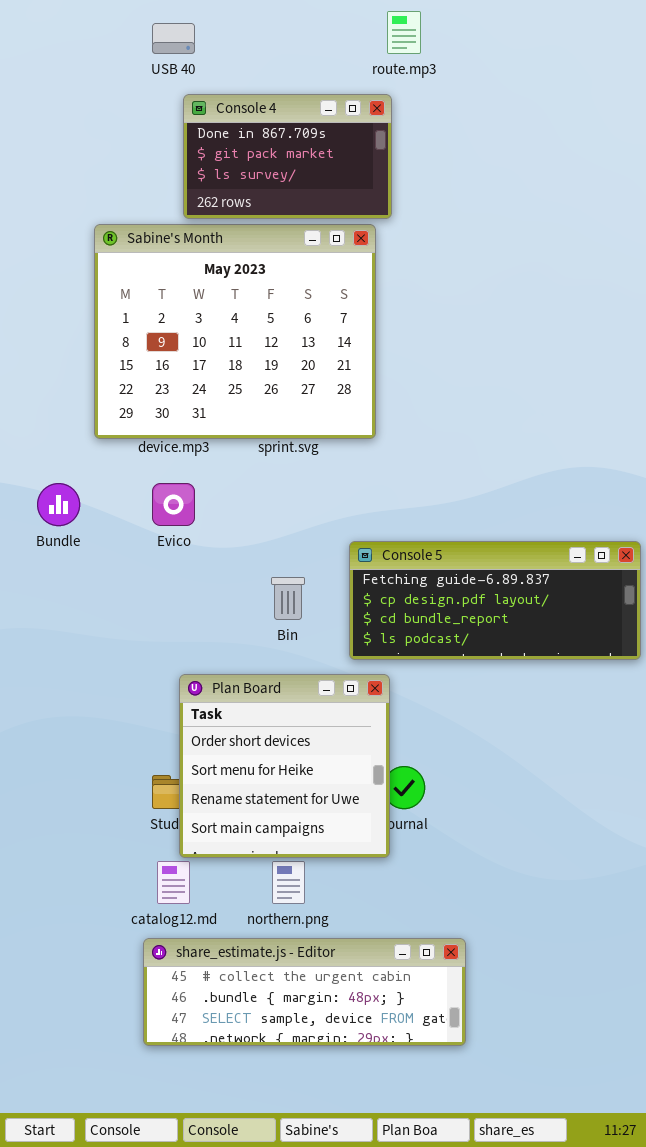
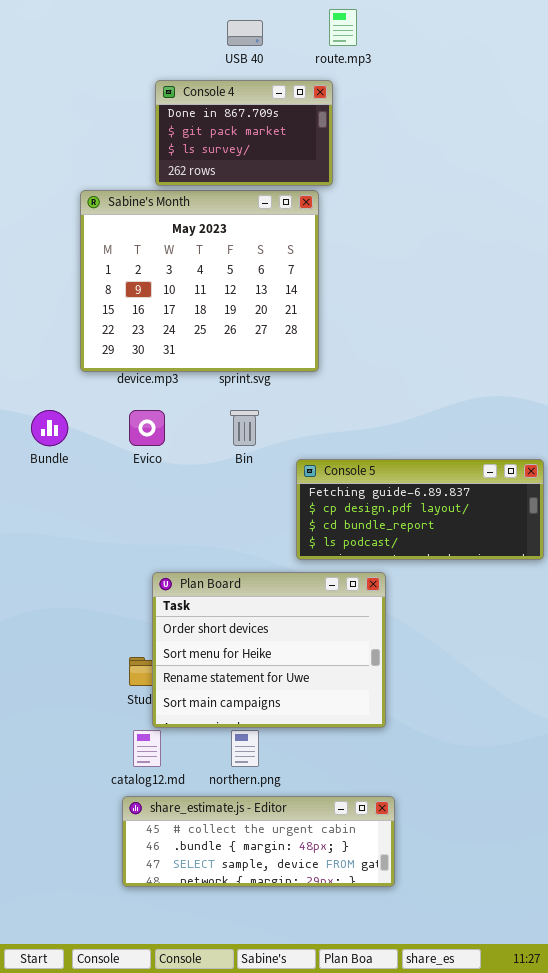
USB 40: [152,23,195,54] -> [227,20,263,46], moved
Bin: [271,577,305,620] -> [230,410,259,446], moved
Plan Board: [179,674,390,858] -> [152,572,386,728], resized

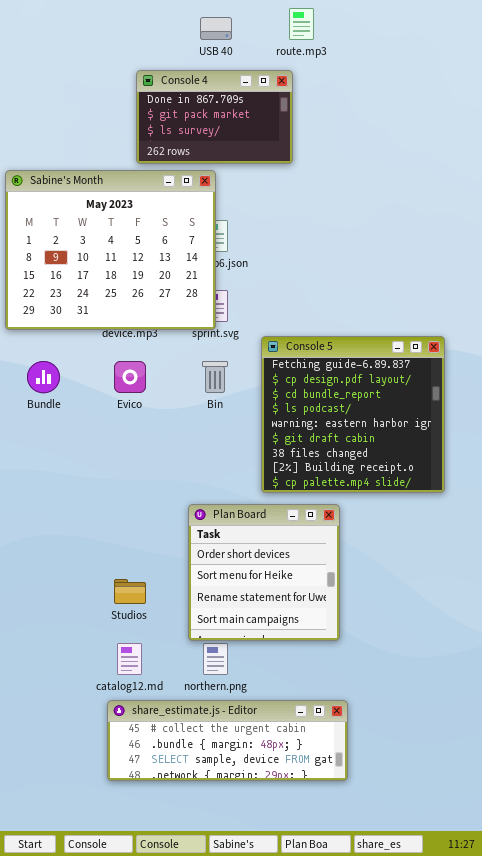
Sabine's Month: [80,190,319,372] -> [5,170,216,330], moved
Console 5: [296,459,544,560] -> [261,336,445,493], resized
Plan Board: [152,572,386,728] -> [188,504,340,641], resized

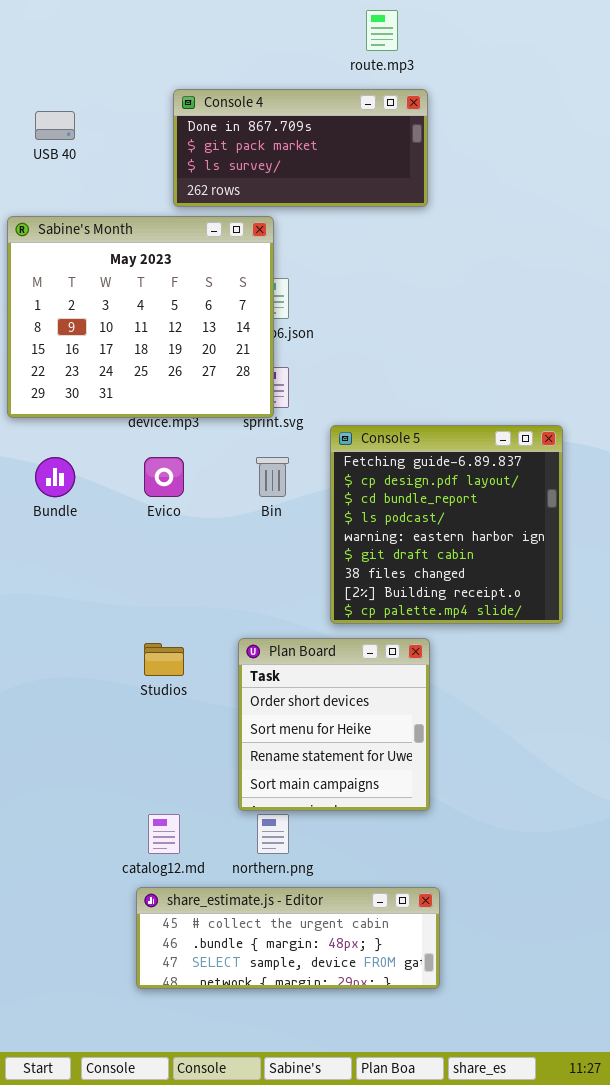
USB 40: [200,17,232,40] -> [35,111,75,140], moved
Console 4: [136,70,293,164] -> [173,89,428,207], resized
Studios: [114,579,146,604] -> [144,643,184,676], moved

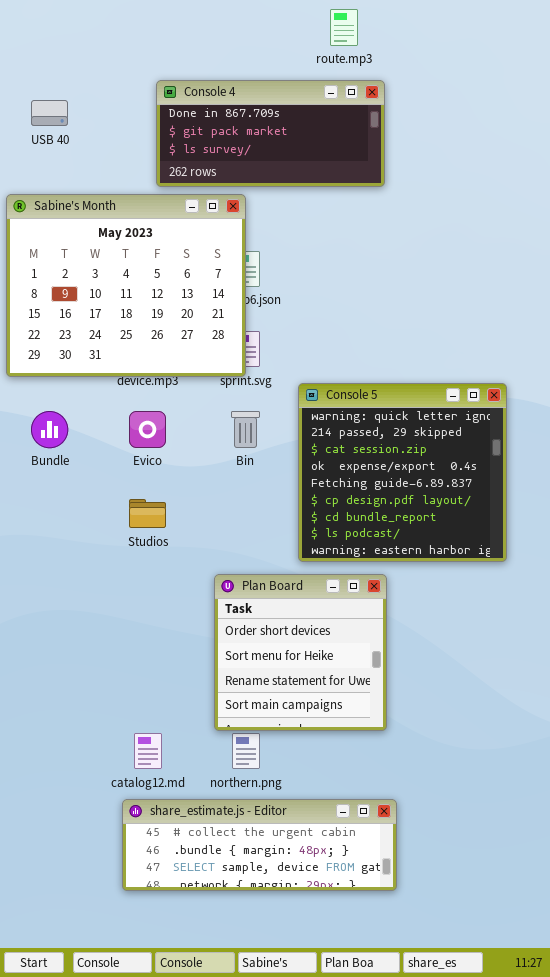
Console 5: [330,425,563,624] -> [298,383,507,562], scrolled up 4 rows
Studios: [144,643,184,676] -> [129,499,166,528], moved

